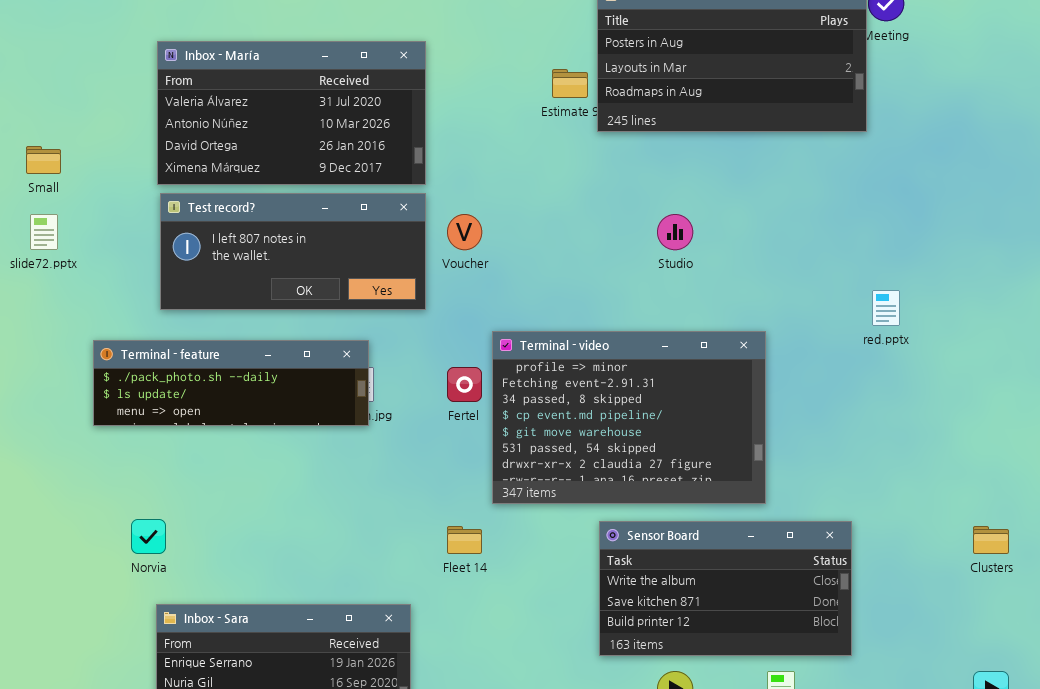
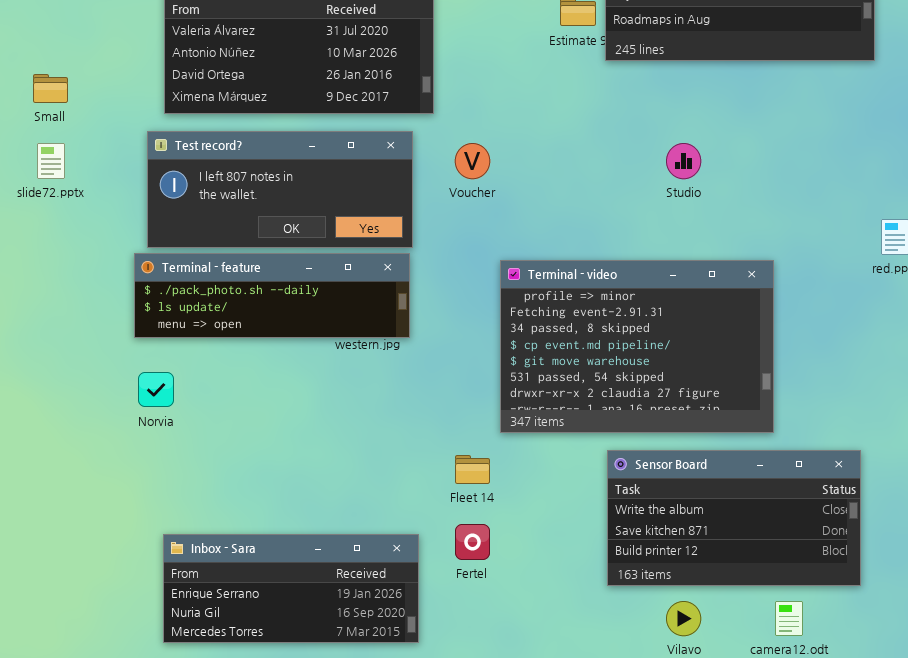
Test record?: [160,193,426,310] -> [147,131,413,248], moved
Terminal - feature: [93,340,369,426] -> [134,253,410,338], moved
Fertel: [447,367,482,402] -> [455,524,490,560], moved
Norvia: [131,519,166,554] -> [138,372,174,407], moved

